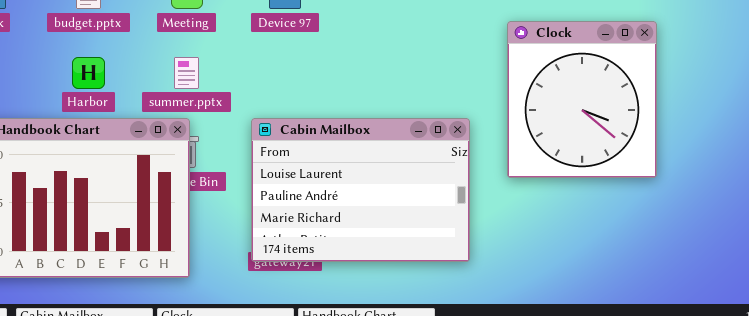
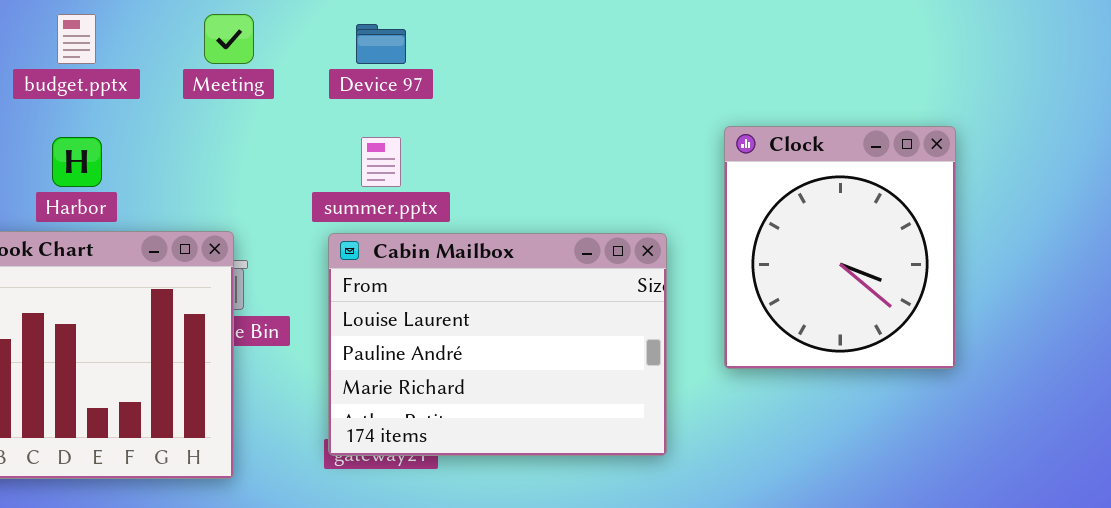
Clock: [507,21,657,178] -> [724,126,956,369], moved
summer.pptx: [174,57,199,89] -> [361,137,401,187], moved

